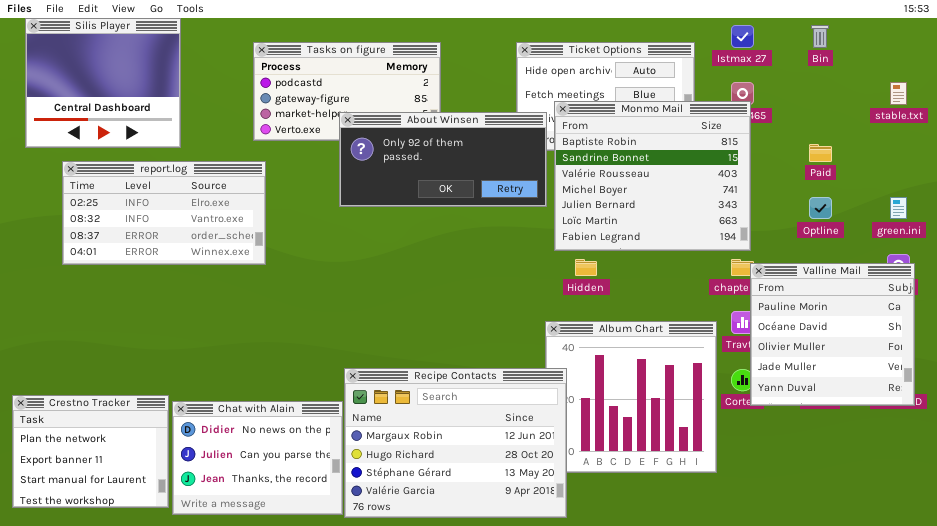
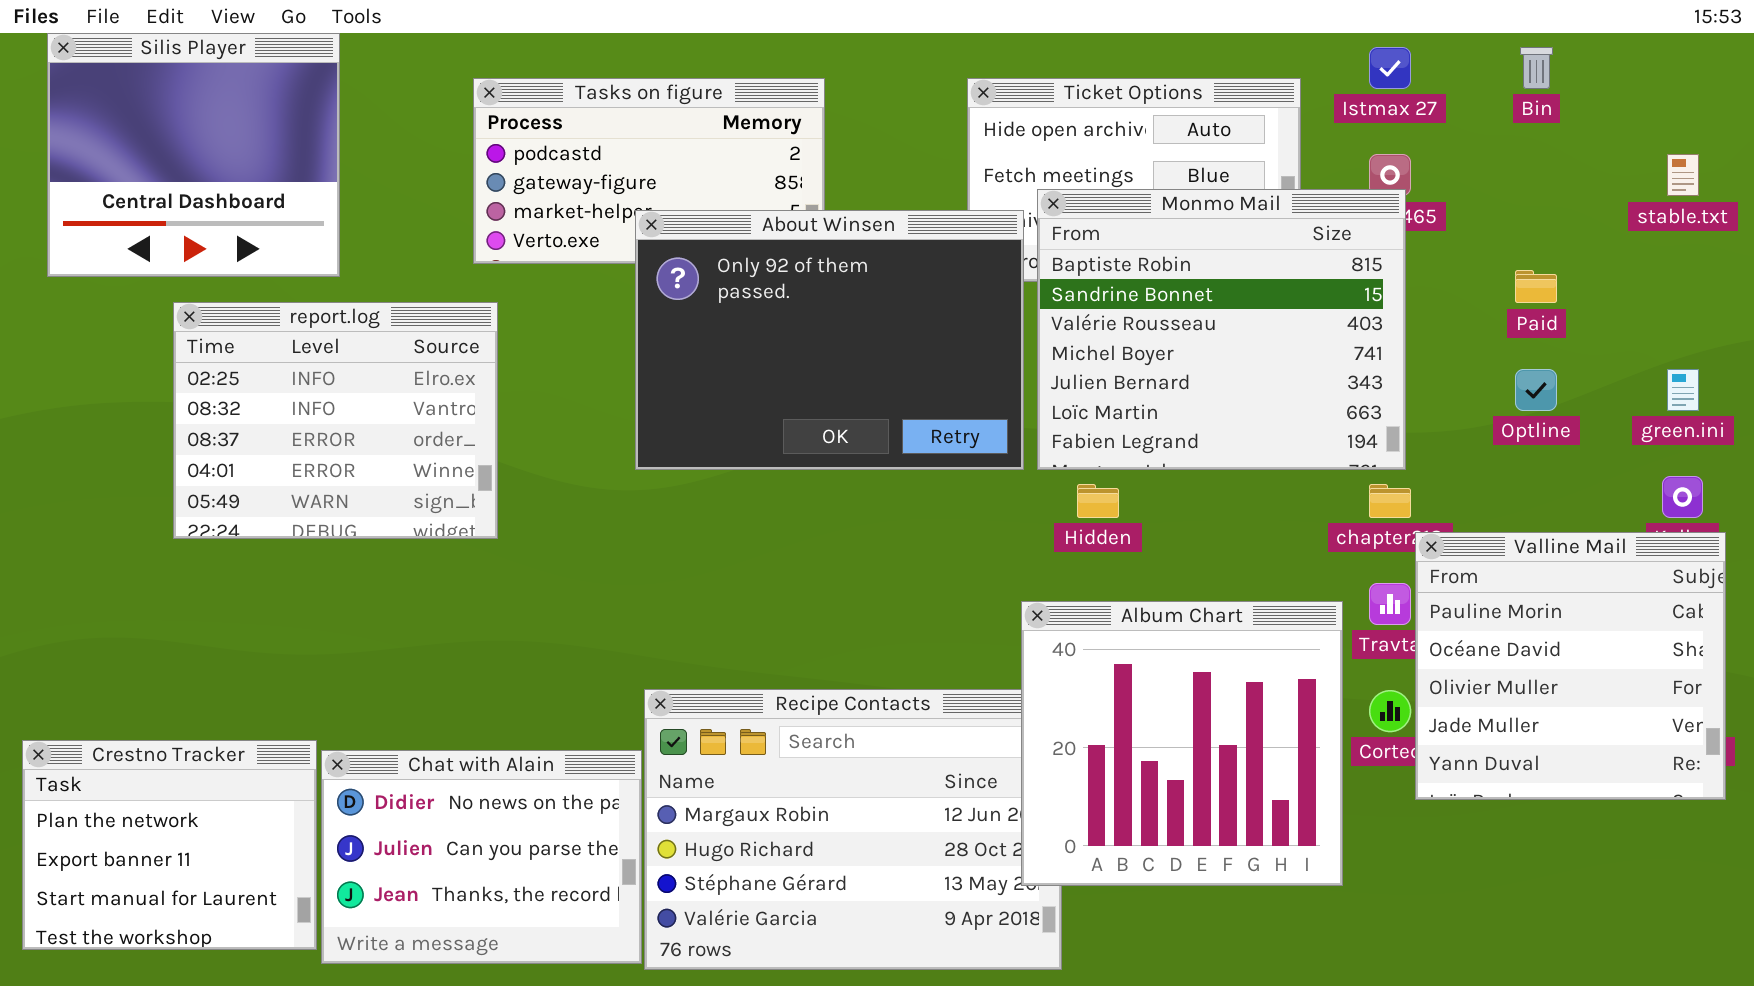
About Winsen: [339,112,547,207] -> [635,210,1024,470], resized
report.log: [62,161,266,265] -> [173,302,498,539], resized
Valline Mail: [750,263,915,406] -> [1415,532,1726,800], moved
Album Chart: [545,321,717,473] -> [1021,601,1343,886], raised

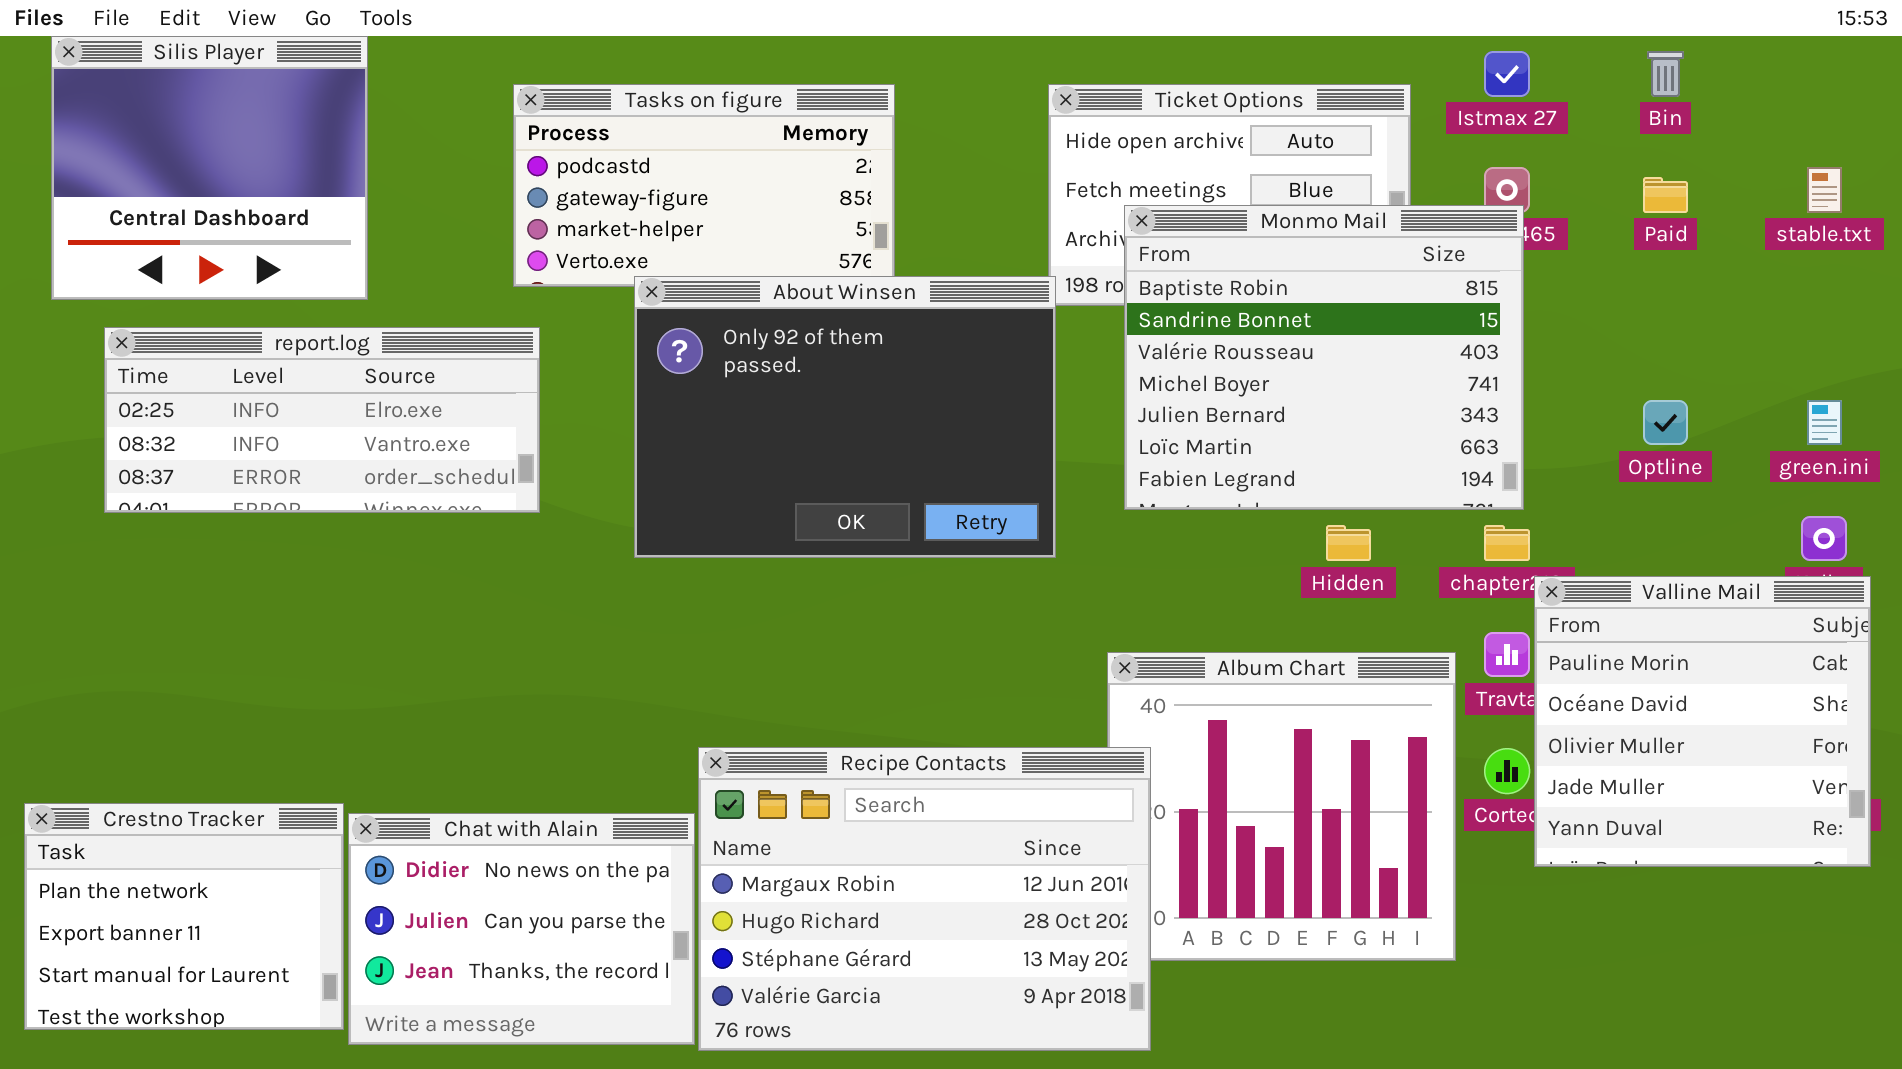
About Winsen: [635,210,1024,470] -> [634,276,1056,558], moved
Paid: [1515,270,1557,303] -> [1643,177,1688,213], moved
report.log: [173,302,498,539] -> [104,327,540,513], resized
Hidden: [1077,484,1119,518] -> [1326,525,1371,561], moved
Recipe Contacts: [644,689,1062,970] -> [698,747,1151,1051], raised

